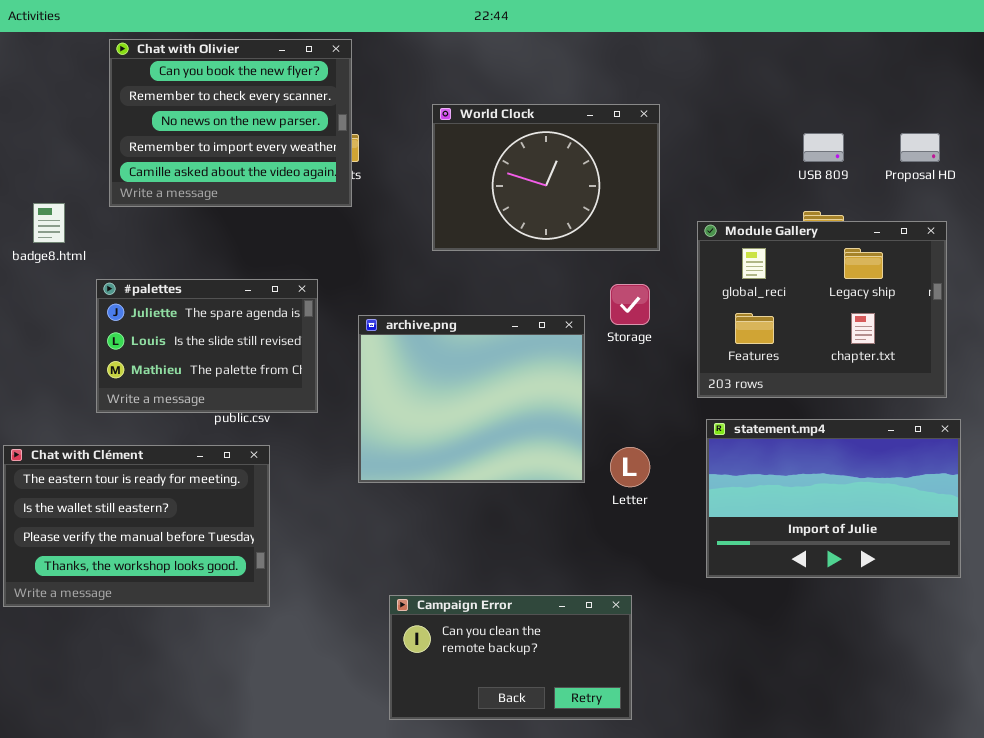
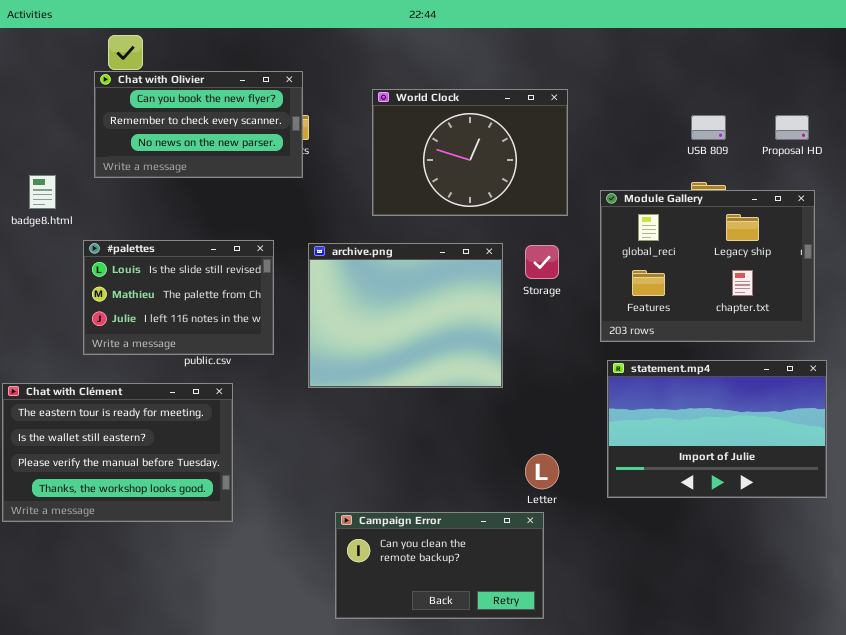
Chat with Olivier: [109,39,352,207] -> [94,71,303,178], resized
#palettes: [96,279,318,413] -> [83,240,274,355], scrolled down 1 row
archive.png: [358,315,585,483] -> [308,243,503,388], moved
Letter: [610,447,650,487] -> [525,454,559,489], moved

